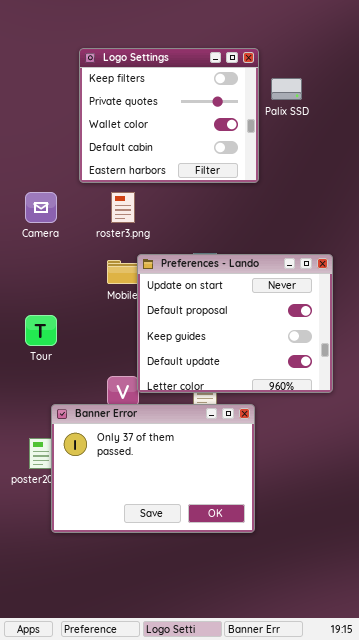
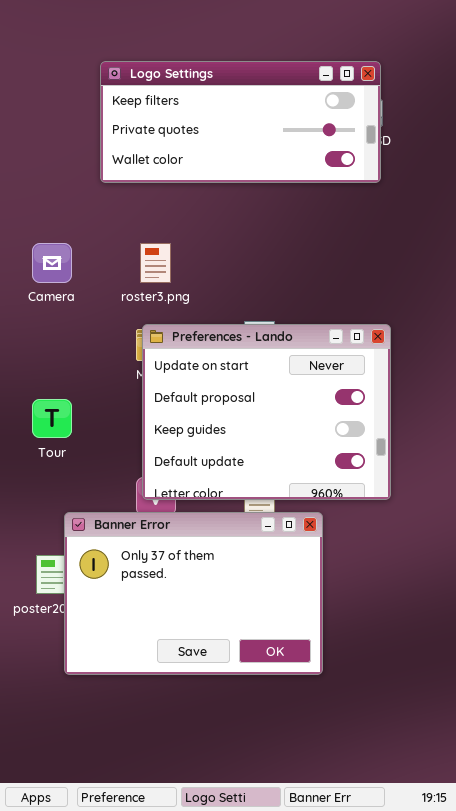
Logo Settings: [79,48,259,183] -> [100,61,381,183], resized
Preferences - Lando: [137,254,333,393] -> [142,324,391,500], moved

